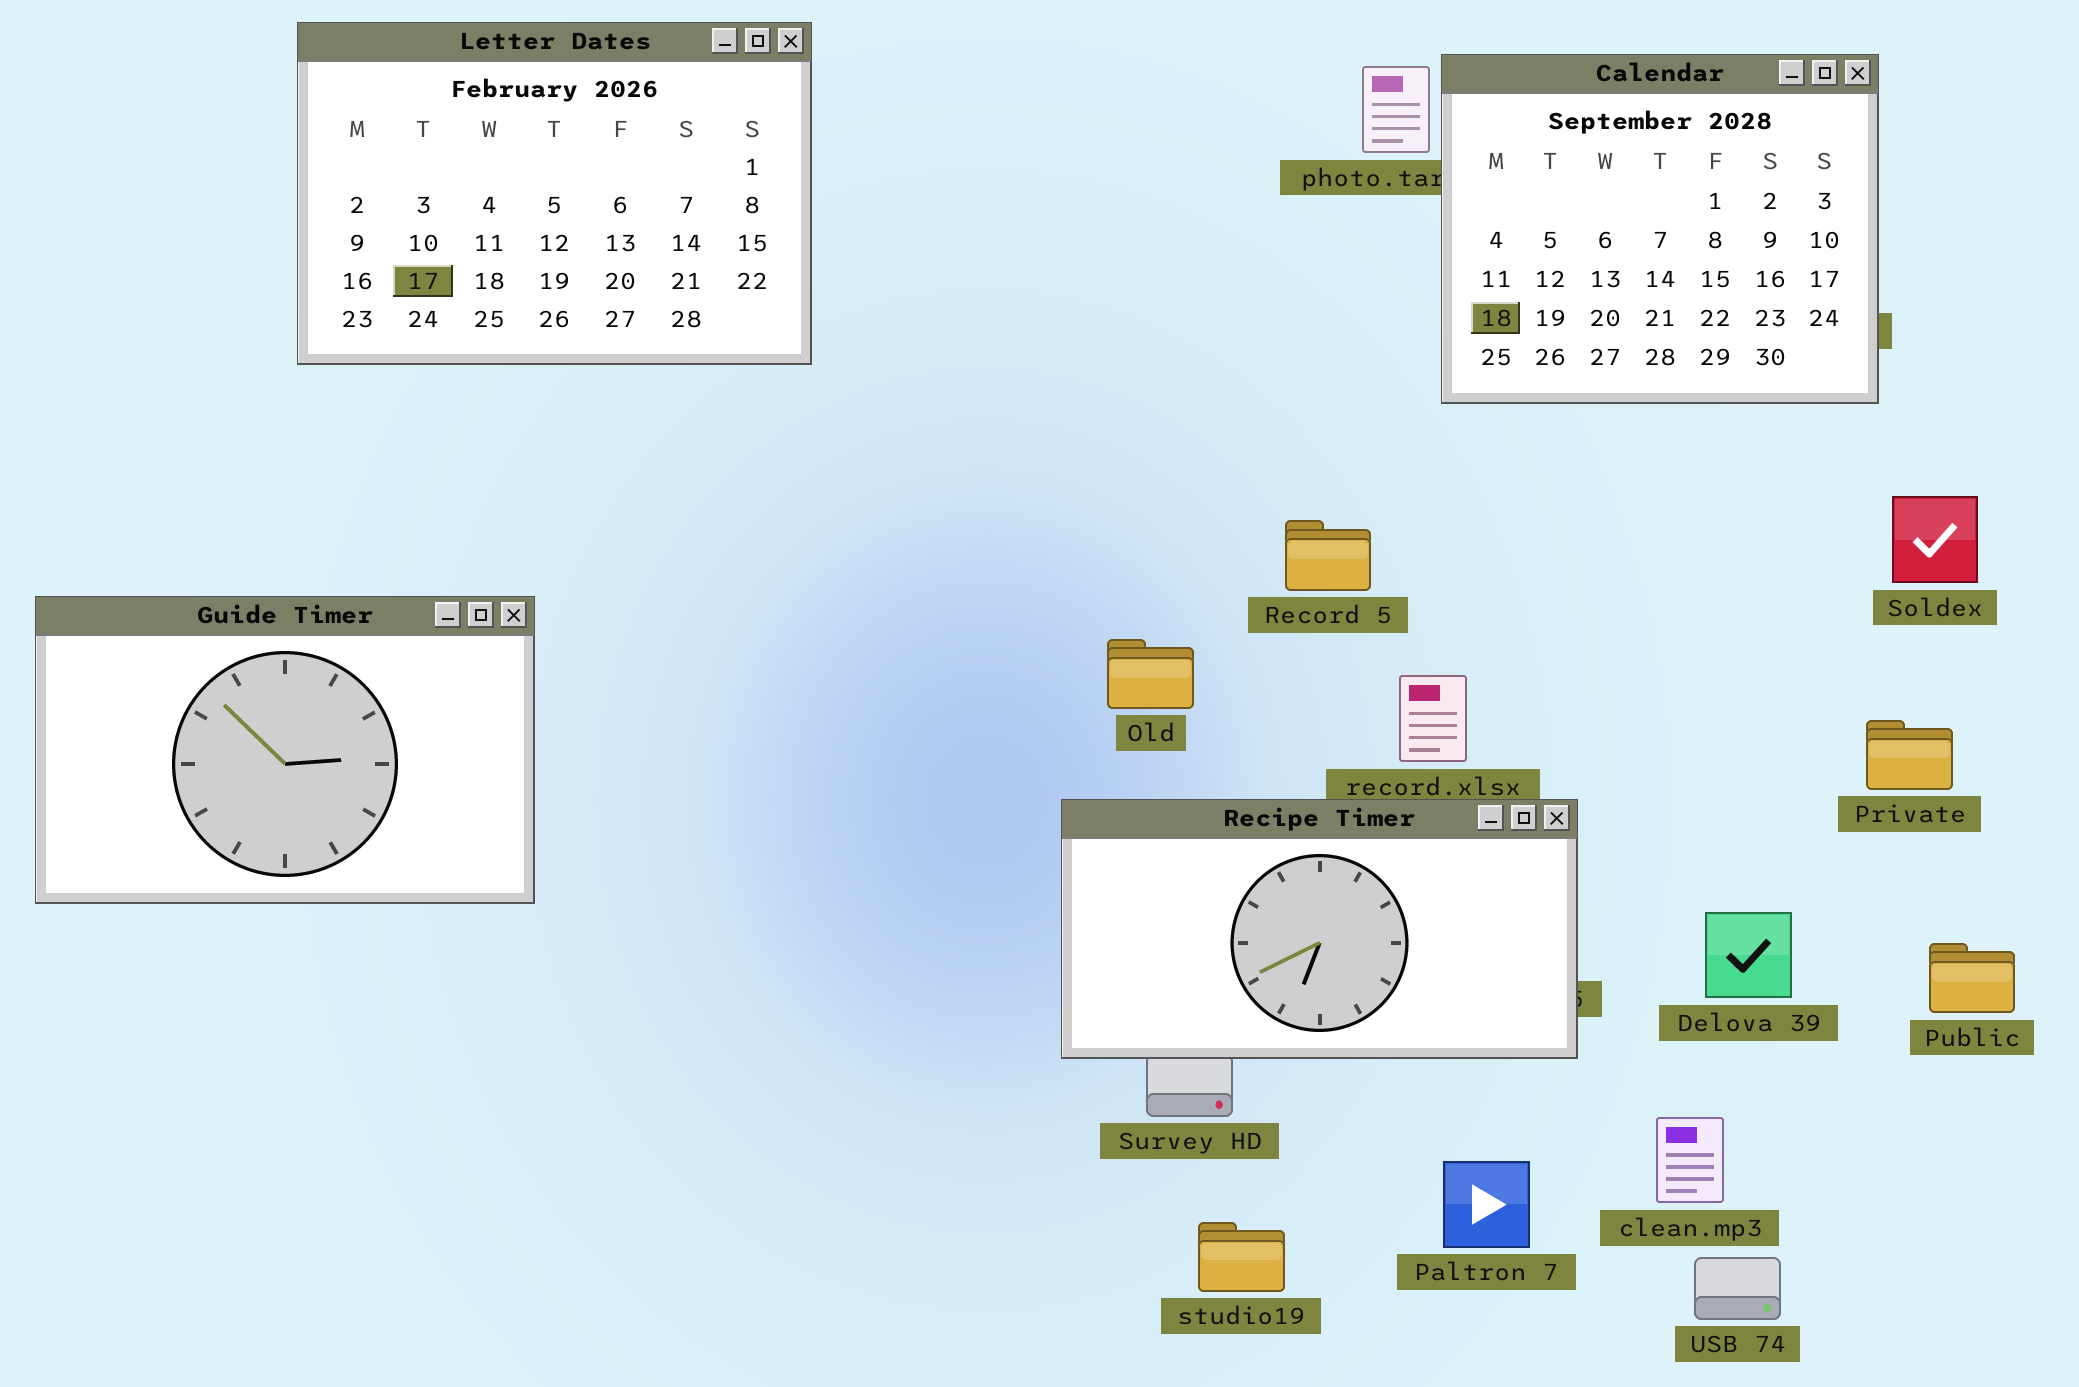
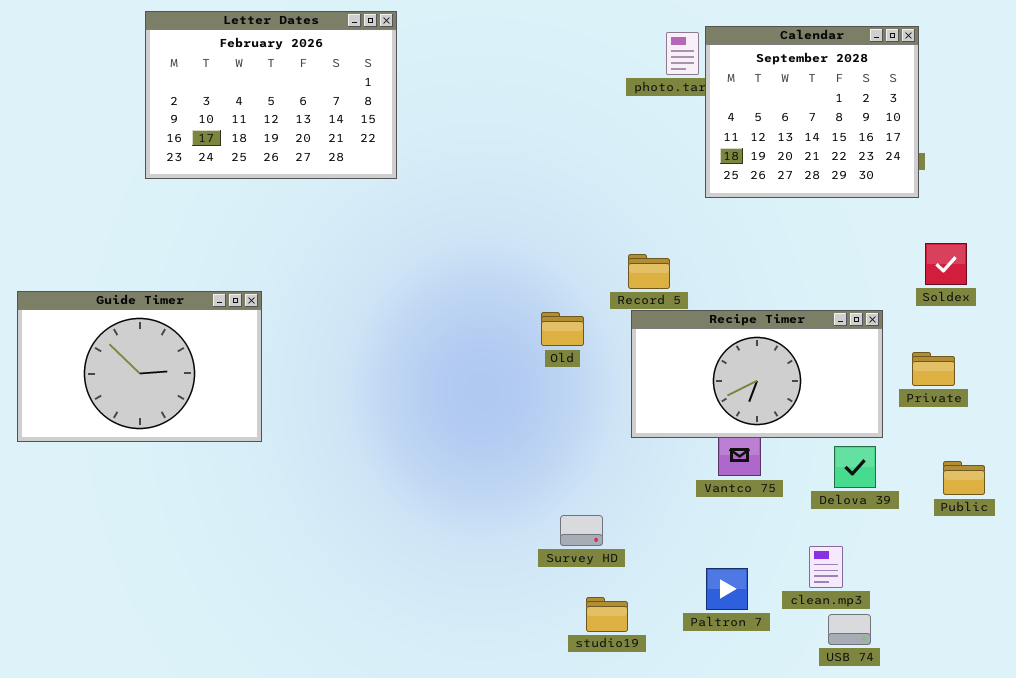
Recipe Timer: [1061,799,1578,1059] -> [631,310,883,438], moved

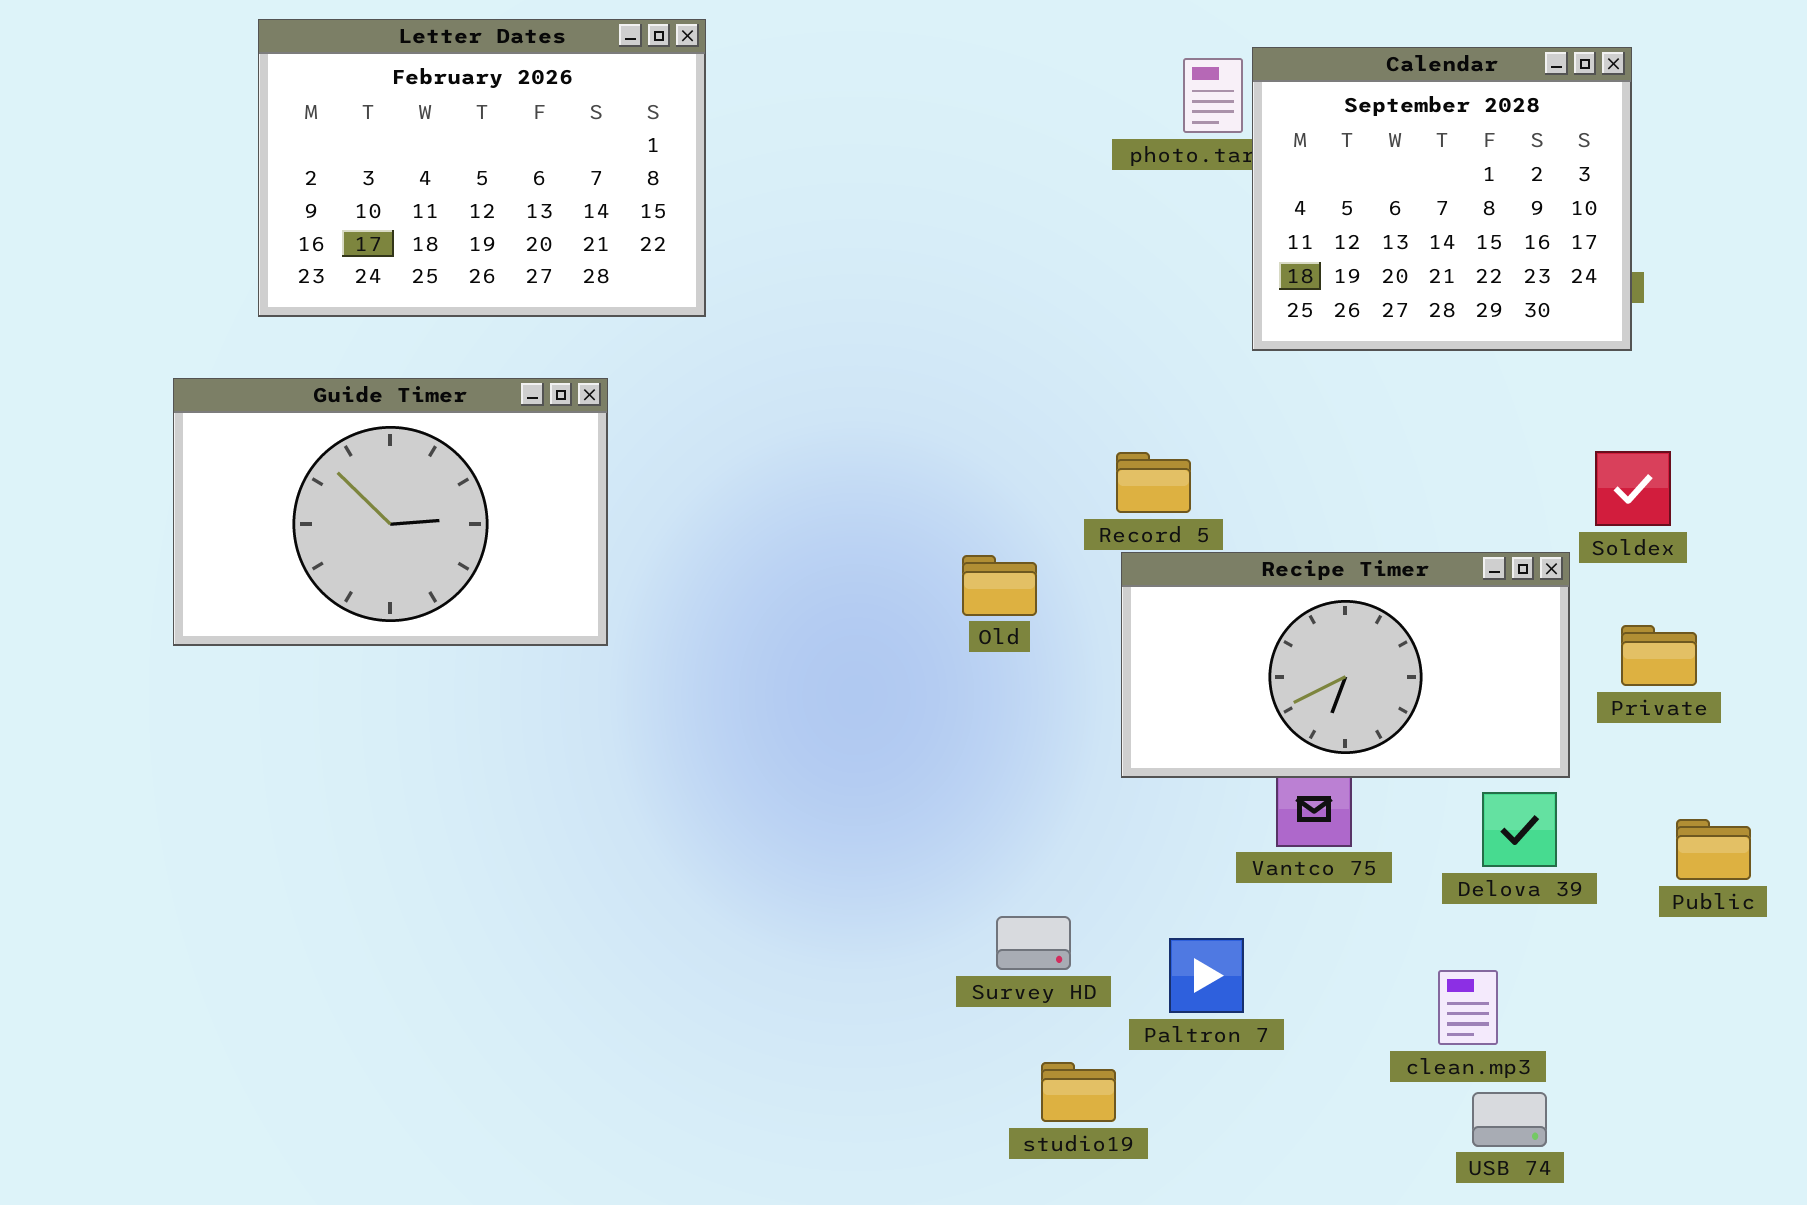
Soldex: [925,243,967,285] -> [1595,451,1671,526], moved
Guide Timer: [17,291,262,442] -> [173,378,608,646], moved
Paltron 7: [706,568,748,610] -> [1169,938,1244,1013], moved

